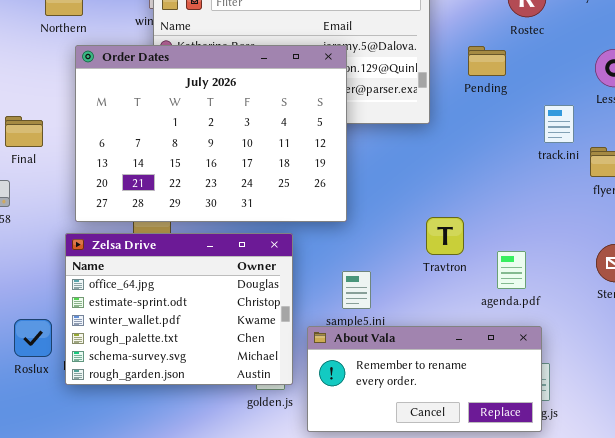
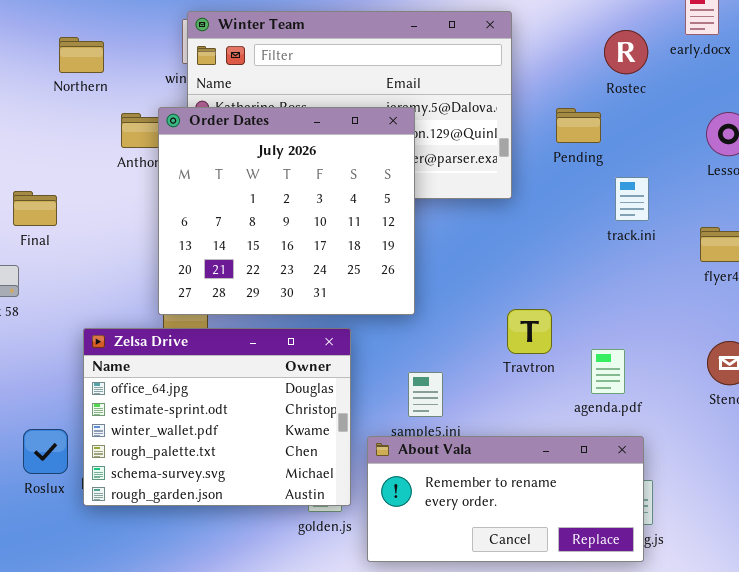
Order Dates: [75,45,347,222] -> [158,107,415,315], resized
track.ini: [544,105,574,143] -> [615,177,649,221], moved

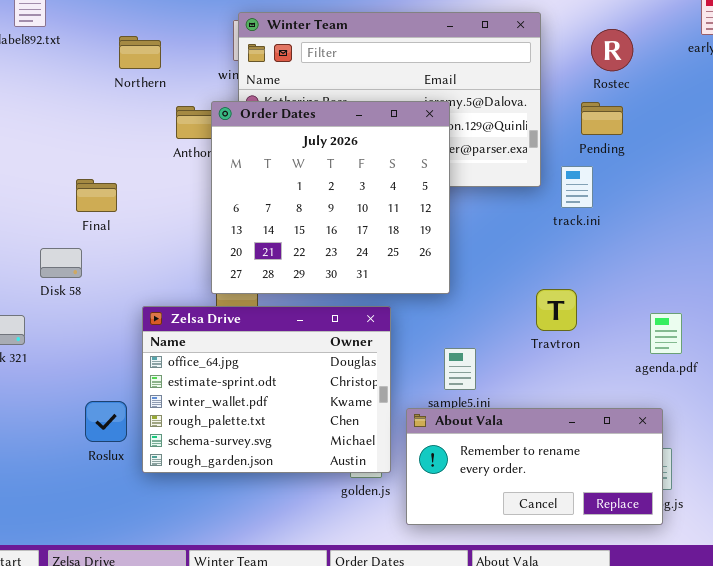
Rostec: [604,30,648,74] -> [591,29,633,71], moved
track.ini: [615,177,649,221] -> [561,166,593,208], moved
agenda.pdf: [591,349,625,394] -> [650,313,682,354], moved

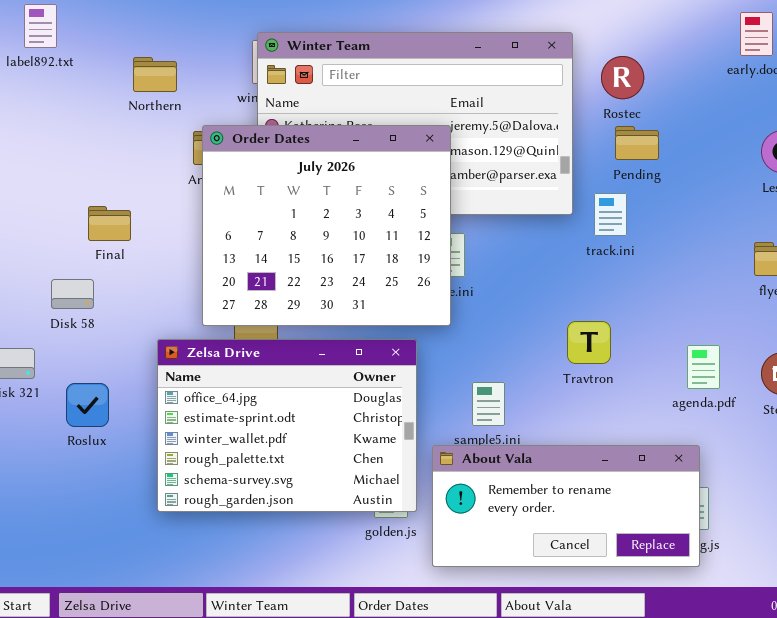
Rostec: [591,29,633,71] -> [601,56,644,99], moved
Order Dates: [211,101,450,294] -> [202,125,451,326], moved
Roslux: [85,401,127,442] -> [66,383,109,427], moved

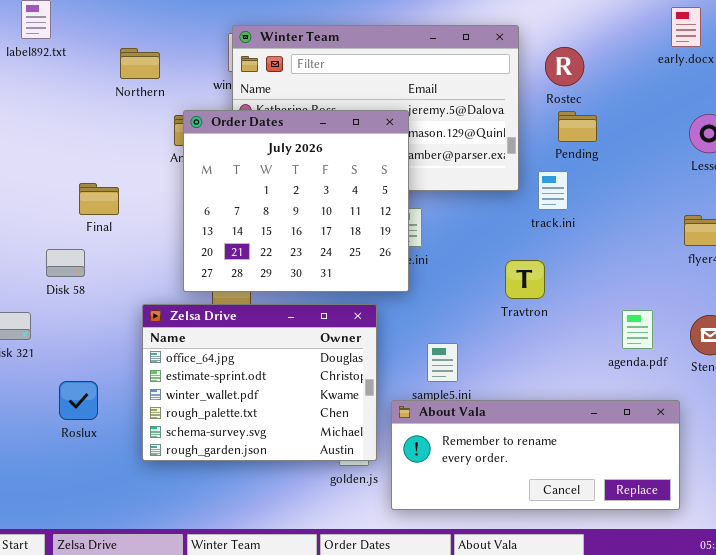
Travtron: [567,321,611,364] -> [505,260,545,299], moved
Roslux: [66,383,109,427] -> [59,381,98,420], moved
About Vala: [432,445,700,567] -> [391,400,680,510], resized

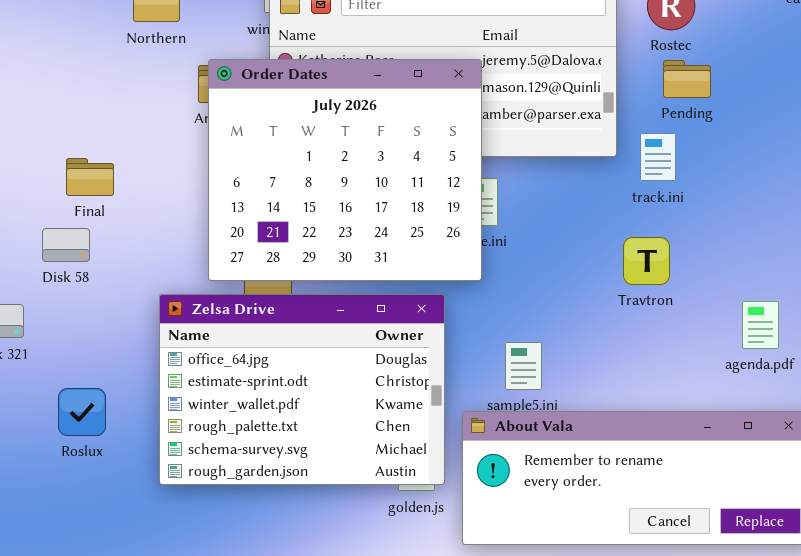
Final: [79,183,119,215] -> [66,158,114,196], moved
Travtron: [505,260,545,299] -> [623,237,670,285], moved

